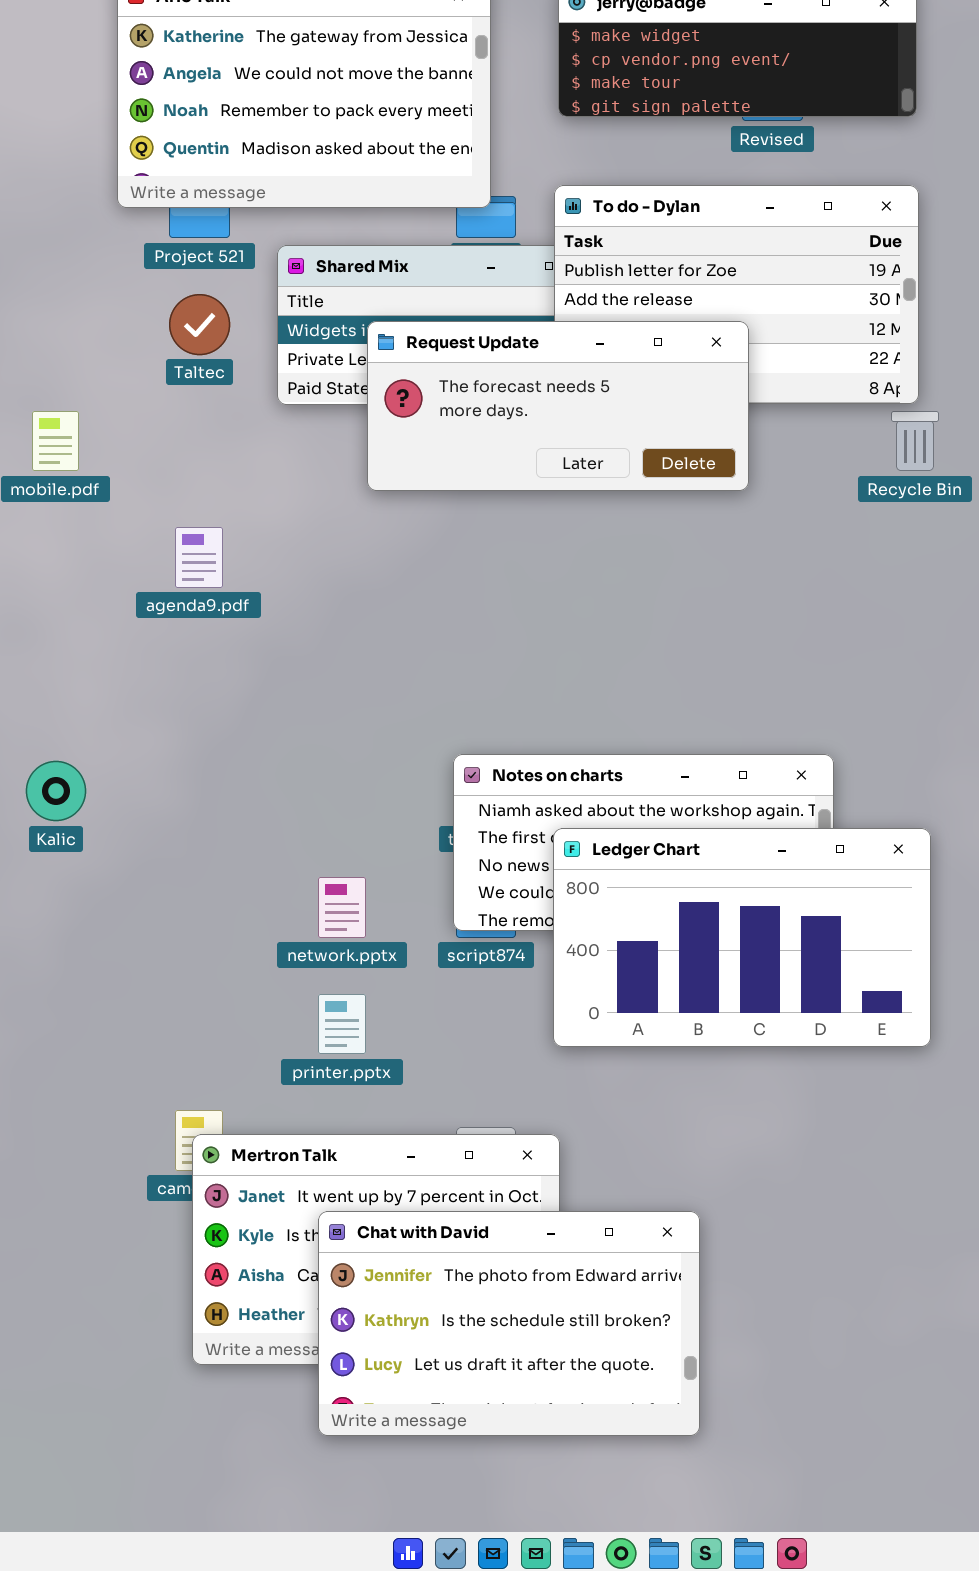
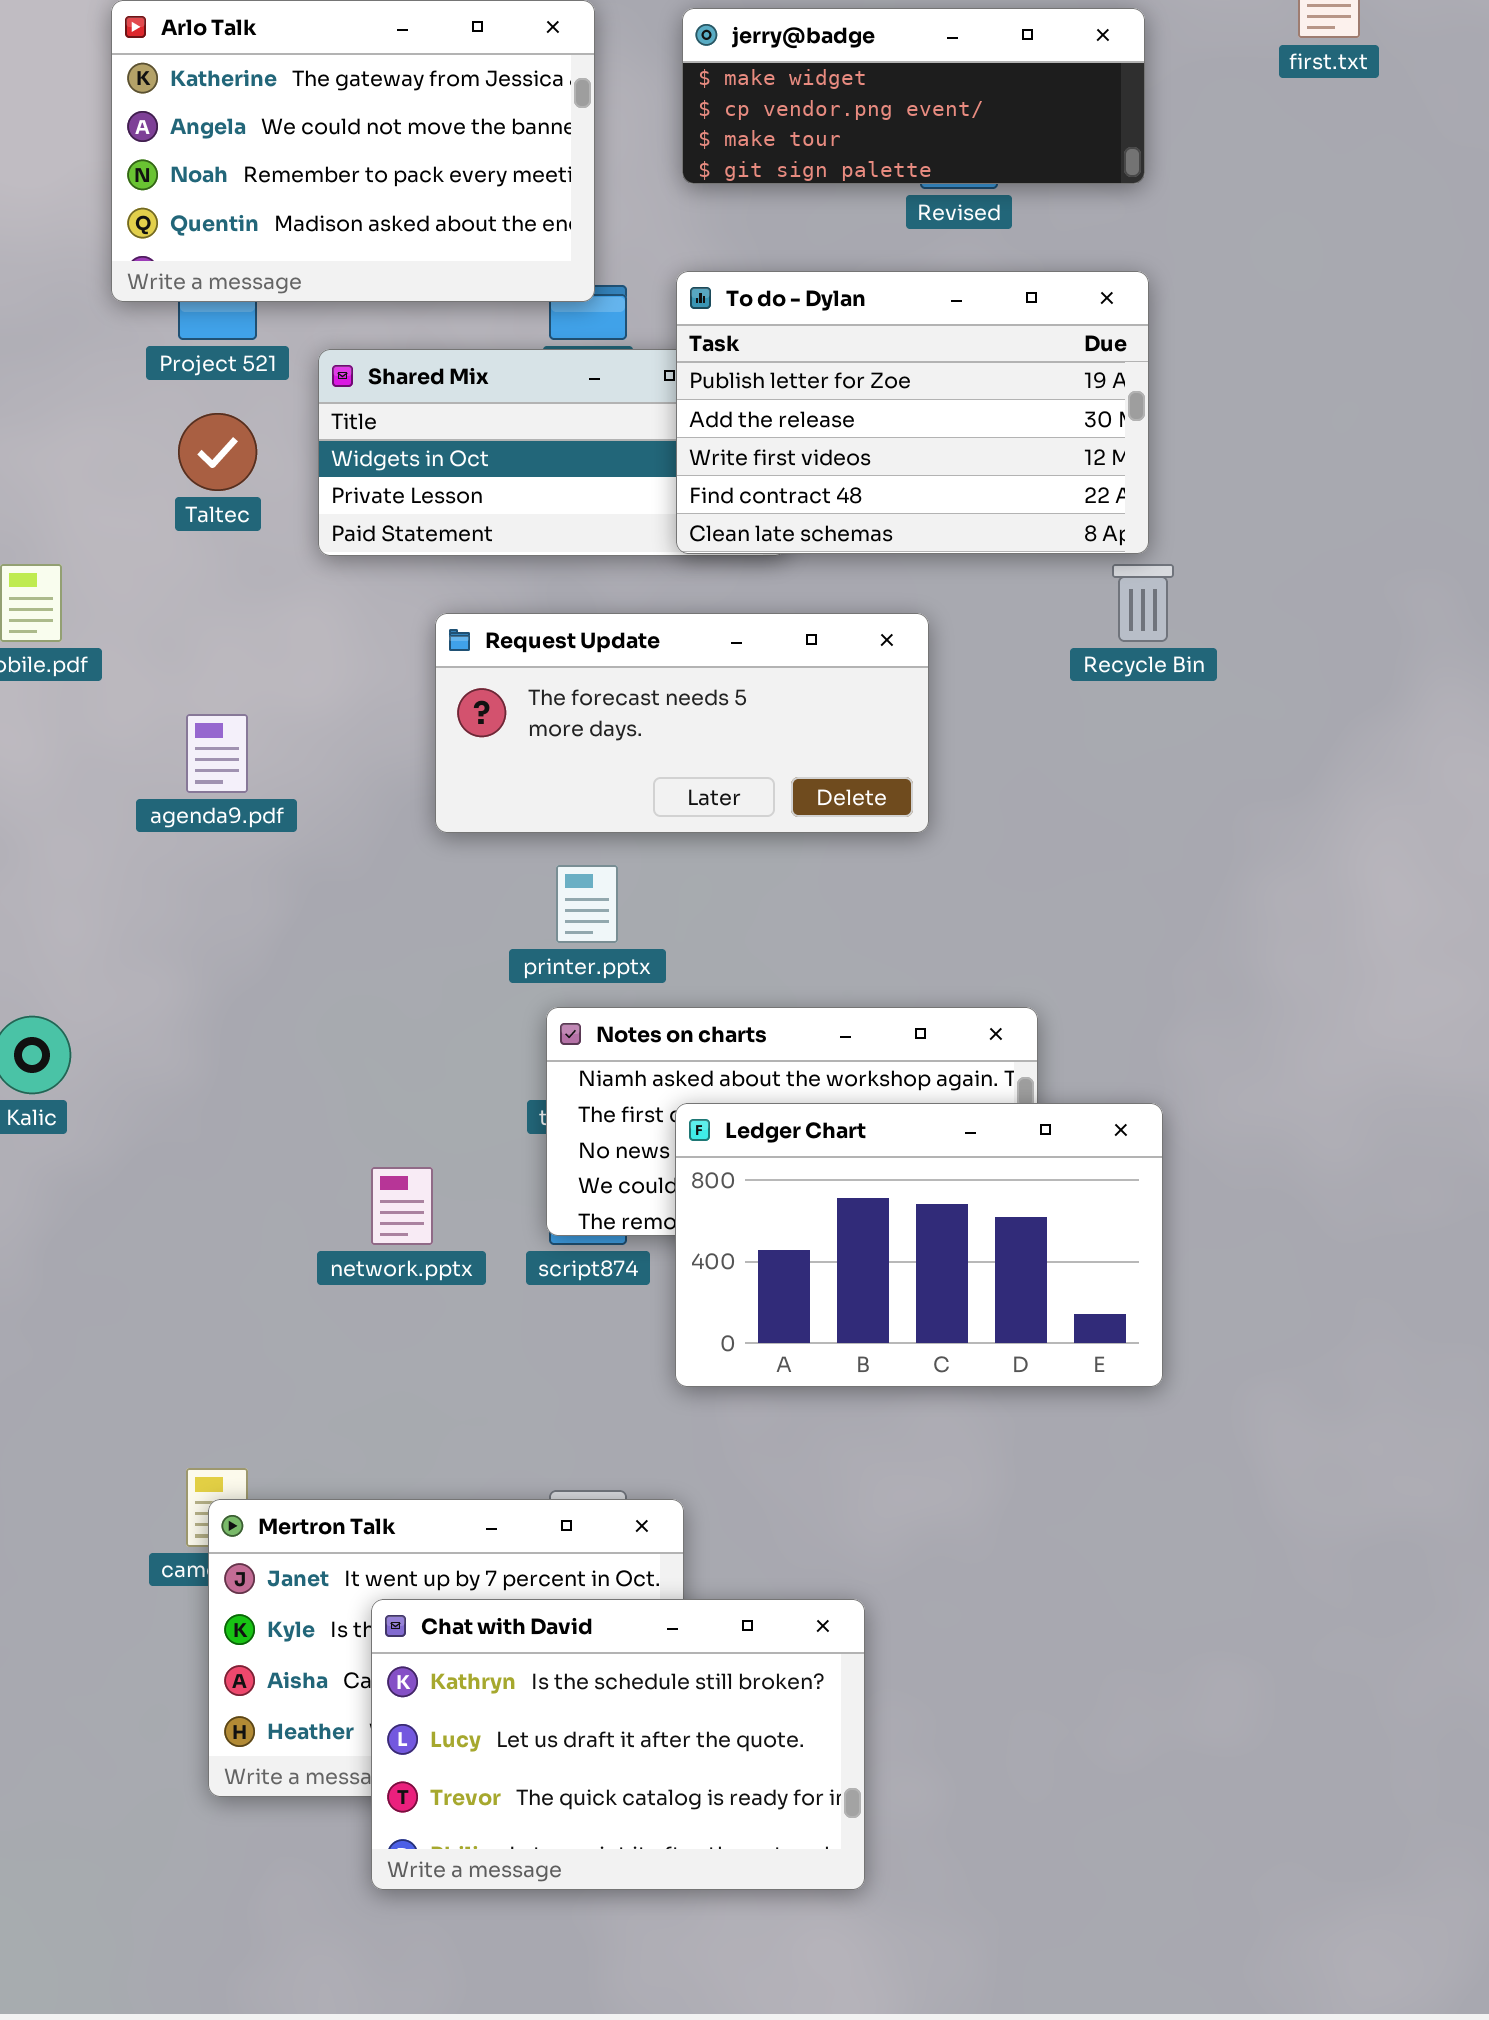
Request Update: [367,321,749,491] -> [435,613,929,833], moved
printer.pptx: [318,994,366,1054] -> [556,865,618,943], moved
Chat with David: [318,1211,700,1436] -> [371,1599,865,1890], scrolled down 1 row

